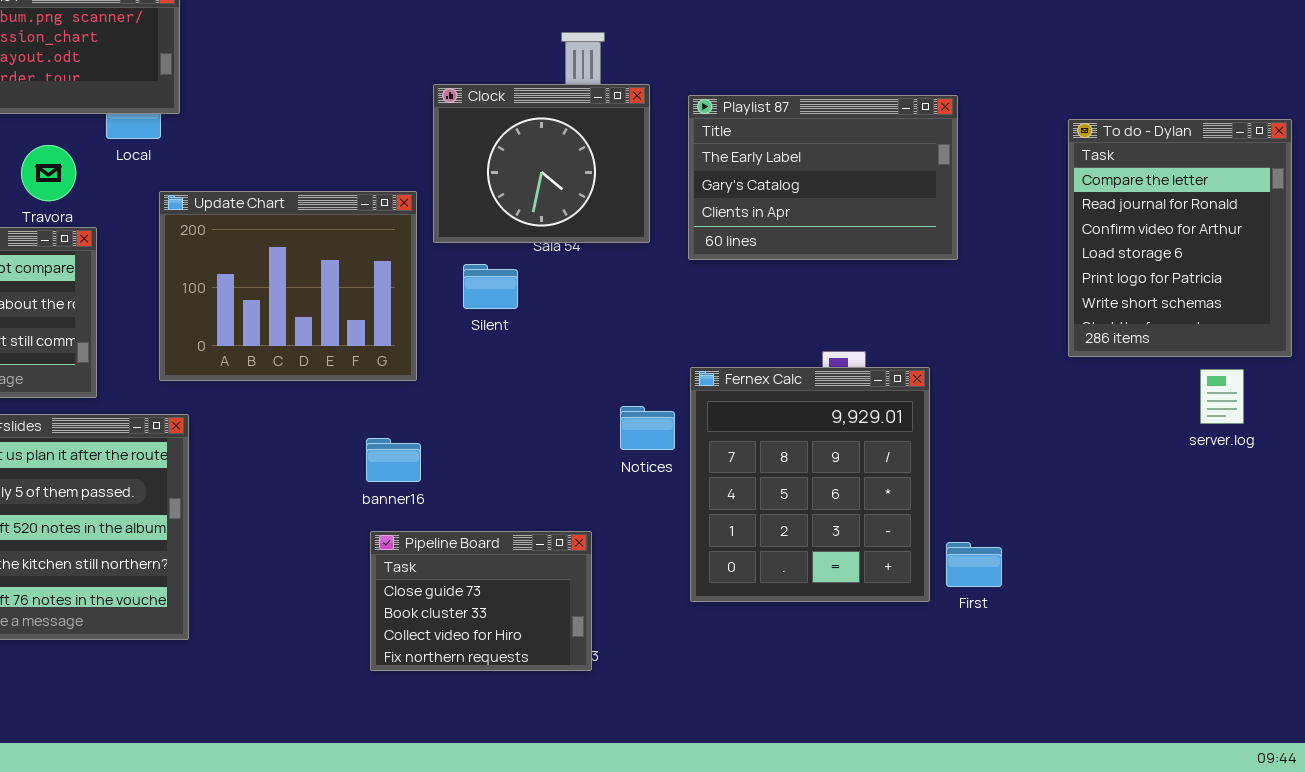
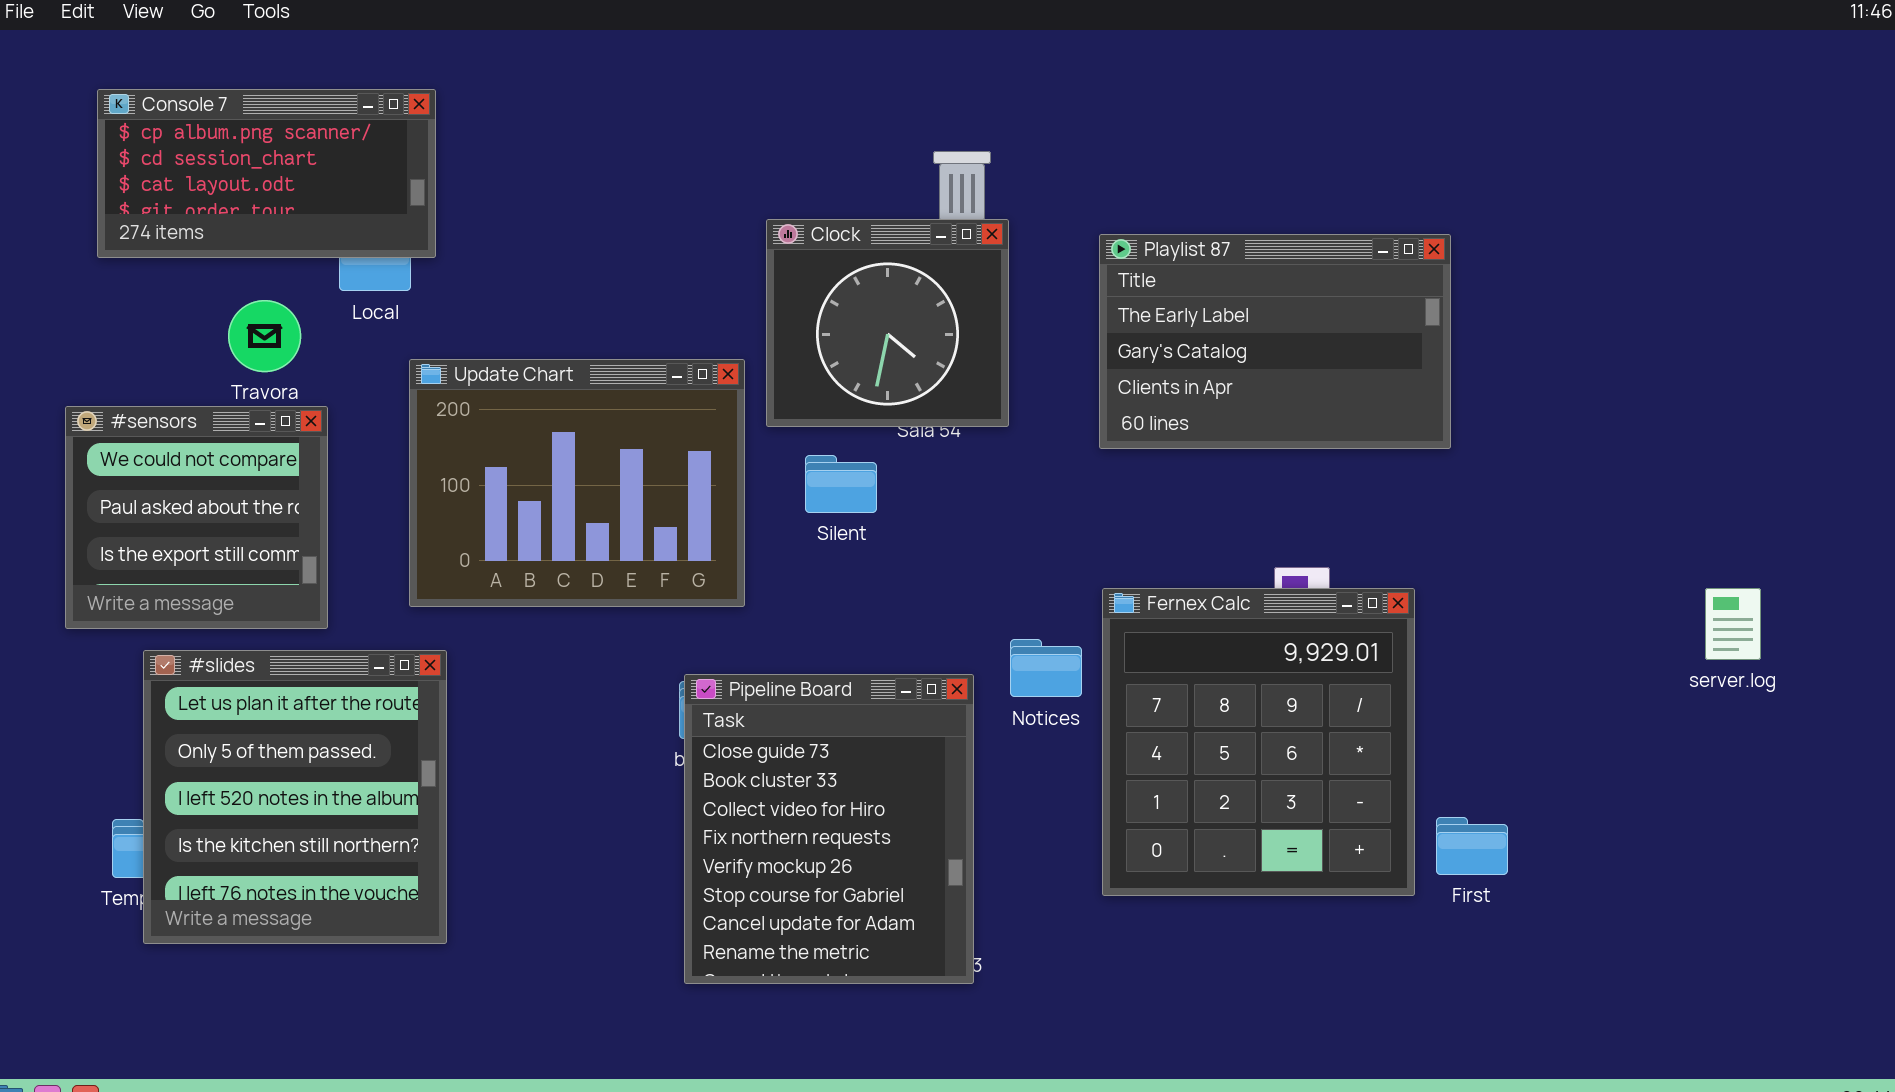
Clock: [433,84,650,243] -> [766,219,1009,427], resized
To do - Dylan: [1068,119,1292,357] -> none, closed
server.log: [1200,369,1244,424] -> [1705,588,1761,660], moved
Pipeline Board: [370,531,592,671] -> [684,674,974,984], resized

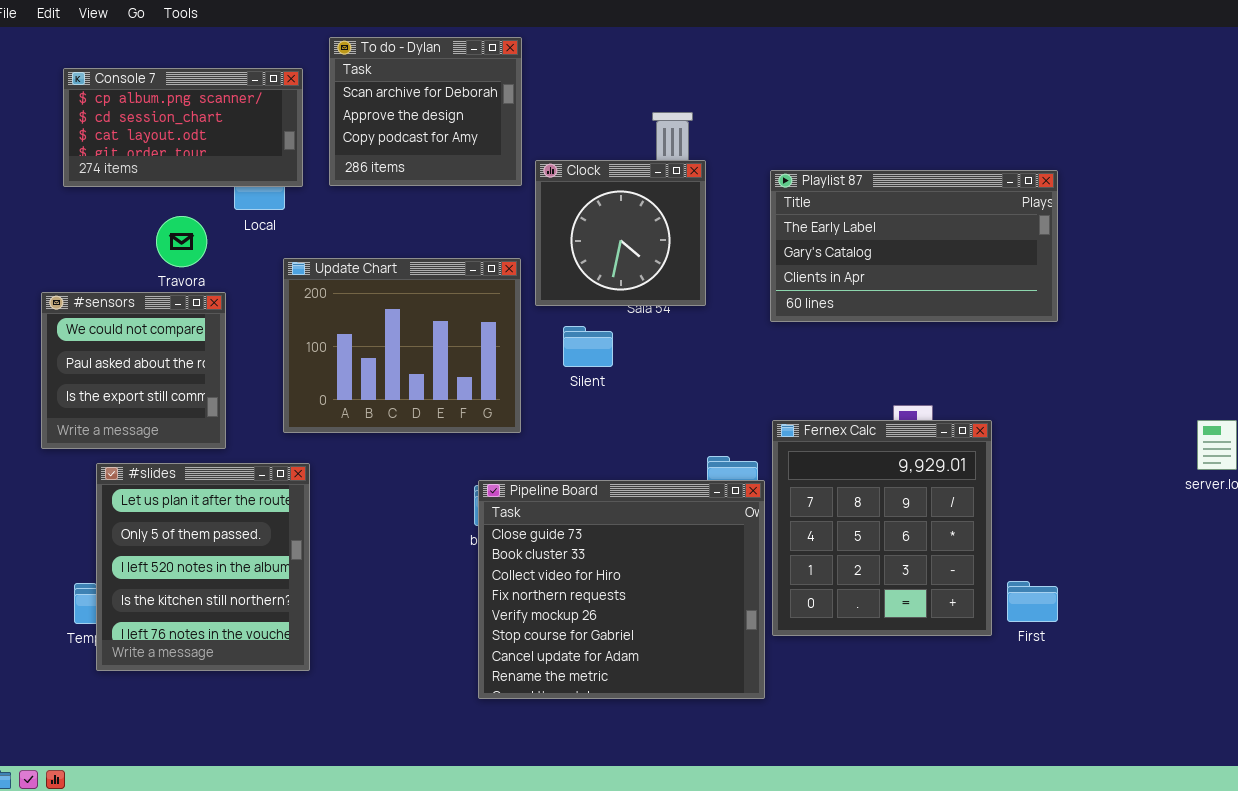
To do - Dylan: none -> [329,37,522,186], opened
Playlist 87: [1099,234,1451,449] -> [770,170,1058,322], resized
Pipeline Board: [684,674,974,984] -> [478,480,765,699], resized

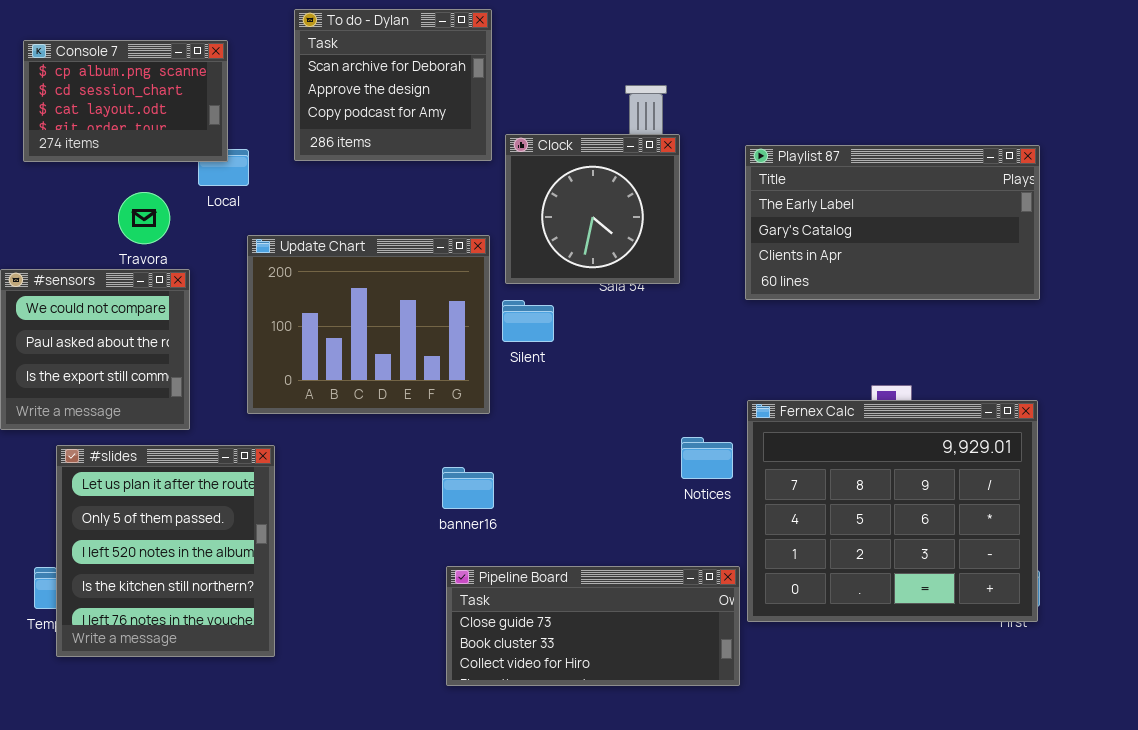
Console 7: [63,68,303,187] -> [23,40,228,162], resized
Silent: [563,326,613,367] -> [502,300,554,342], moved
Fernex Calc: [772,420,992,636] -> [747,400,1038,622], resized
Pipeline Board: [478,480,765,699] -> [446,566,740,686], resized

